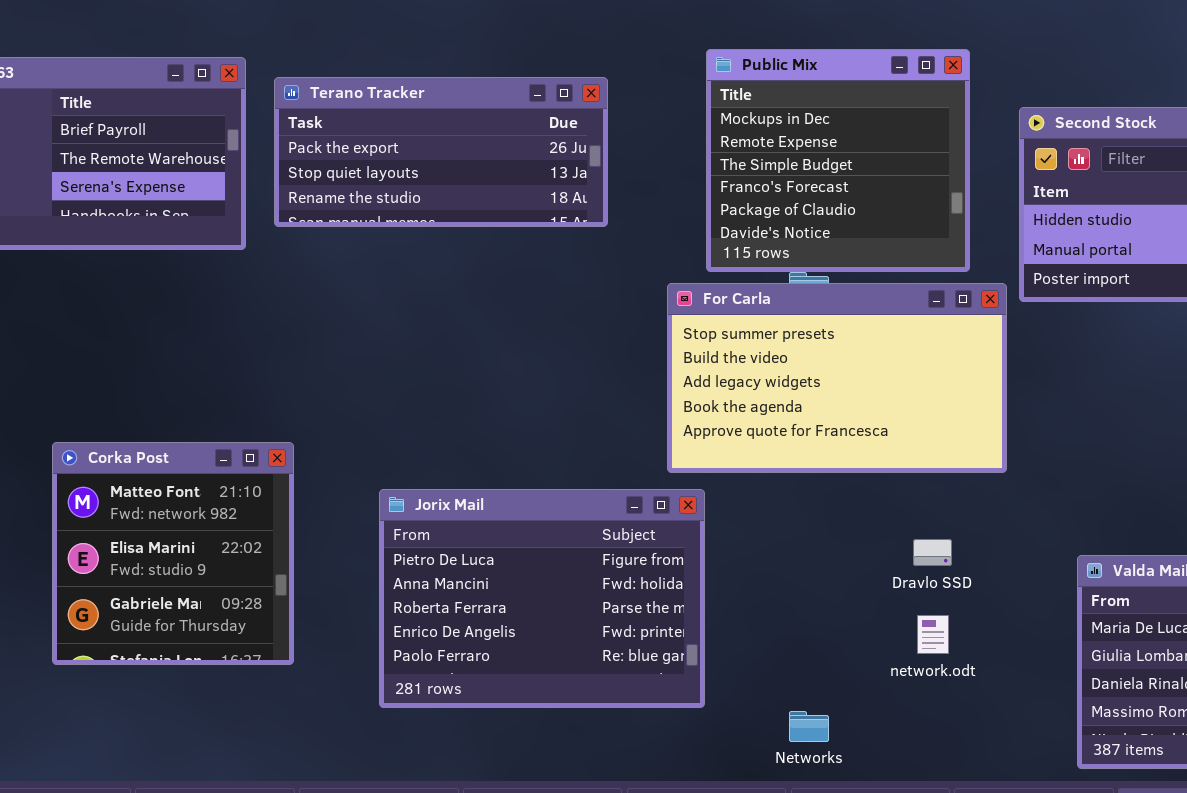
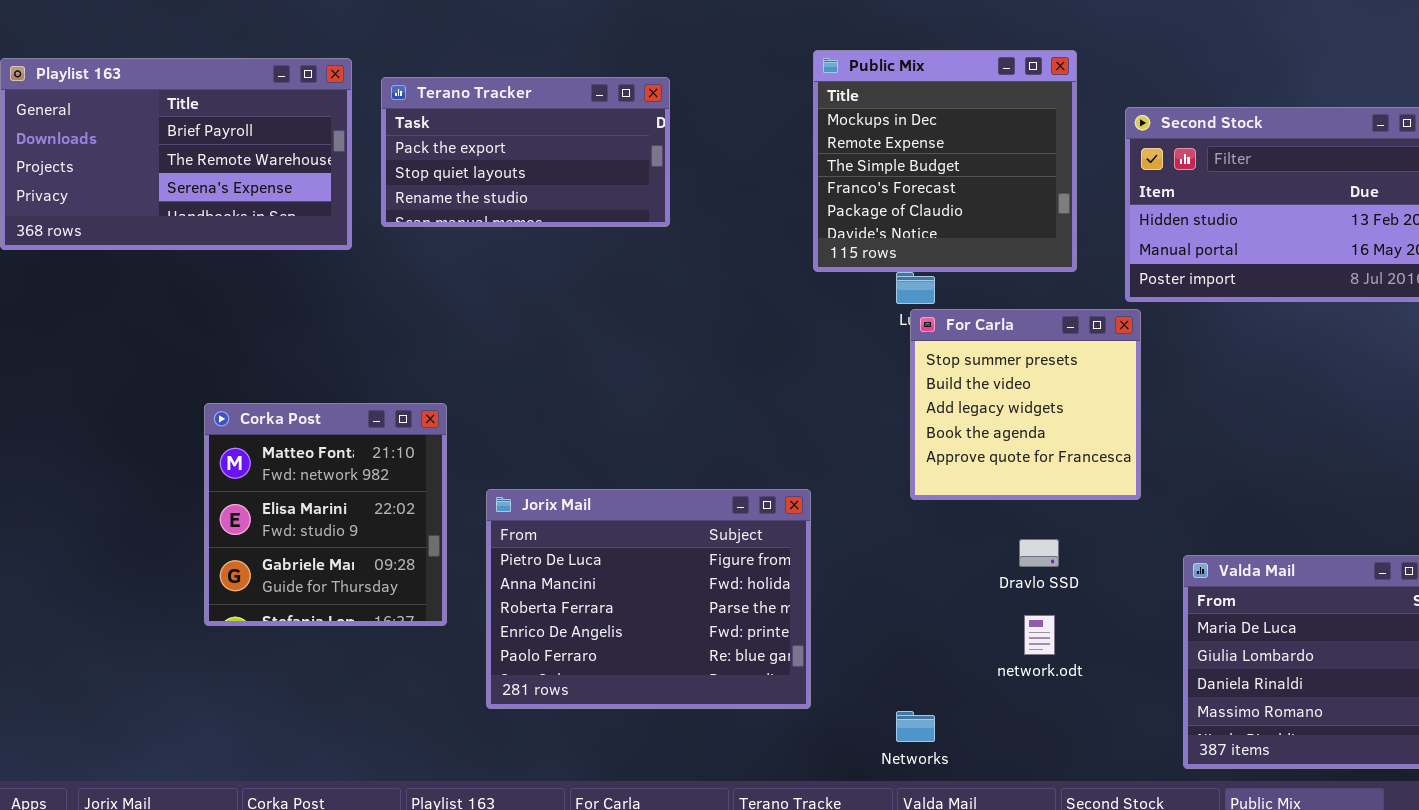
Terano Tracker: [274,77,608,227] -> [381,77,670,227], resized
For Carla: [667,283,1007,473] -> [910,309,1141,500], moved, resized
Corka Post: [52,442,294,665] -> [204,403,447,626], moved

